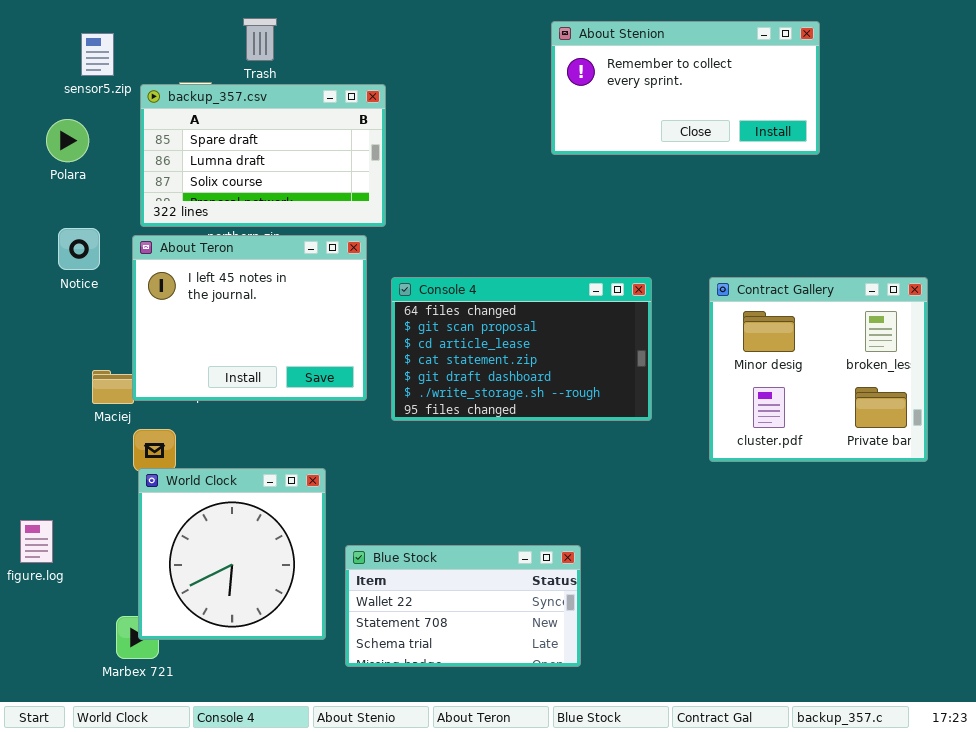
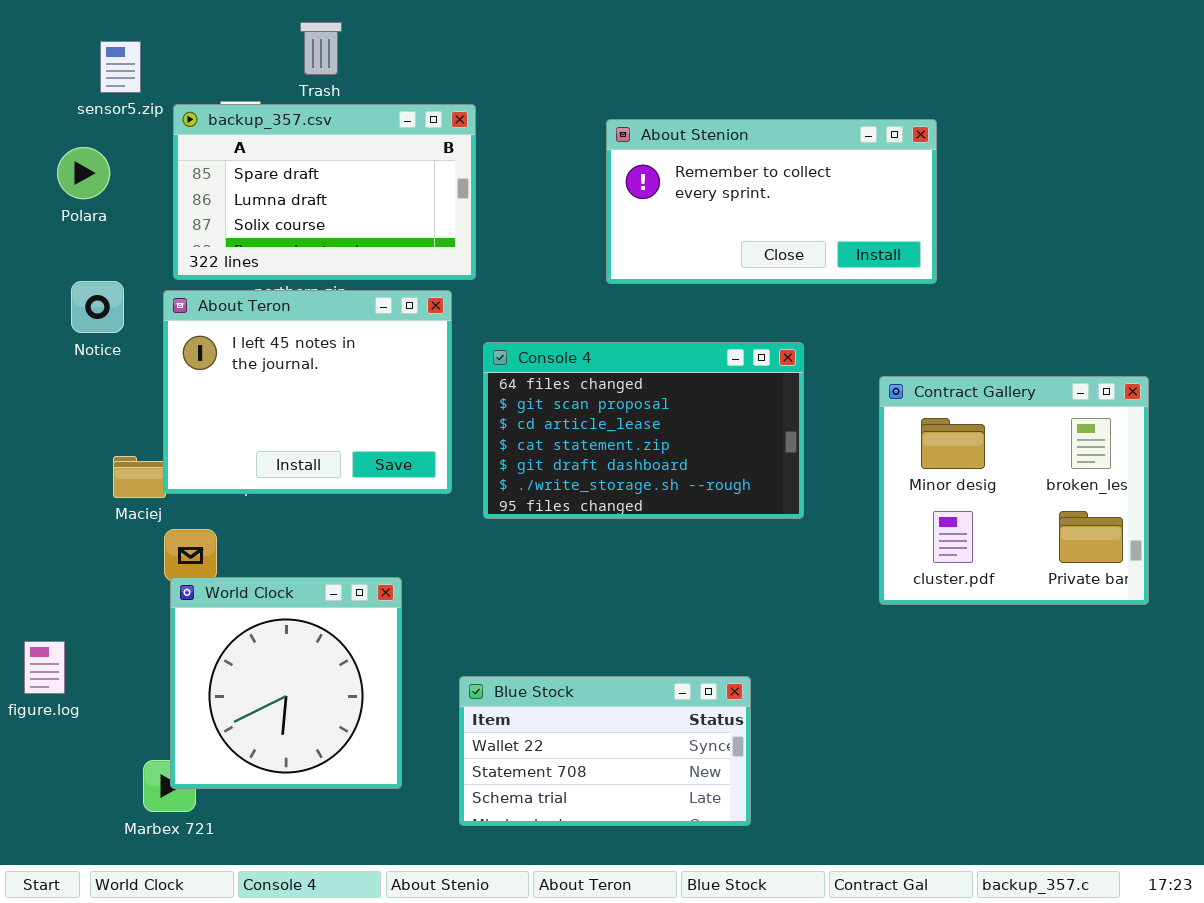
About Stenion: [551,21,820,155] -> [606,119,937,284], moved
Contract Gallery: [709,277,928,462] -> [879,376,1149,605], moved
Blue Stock: [345,545,581,667] -> [459,676,751,826], moved

